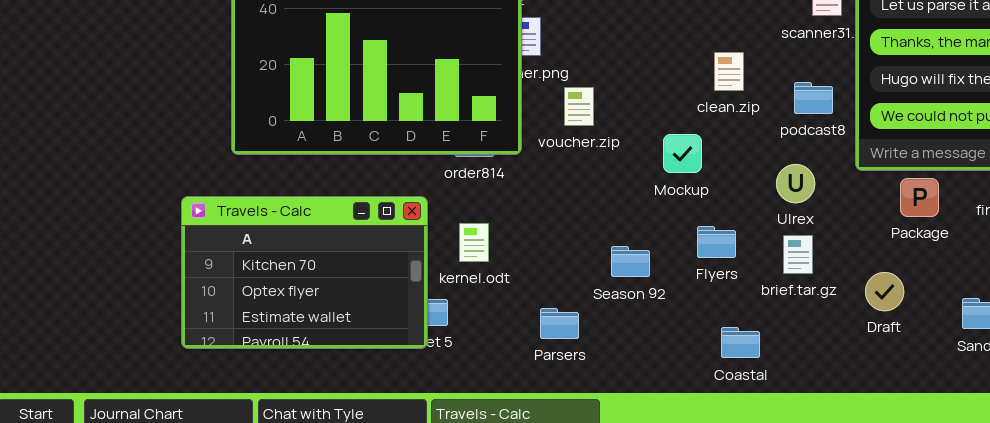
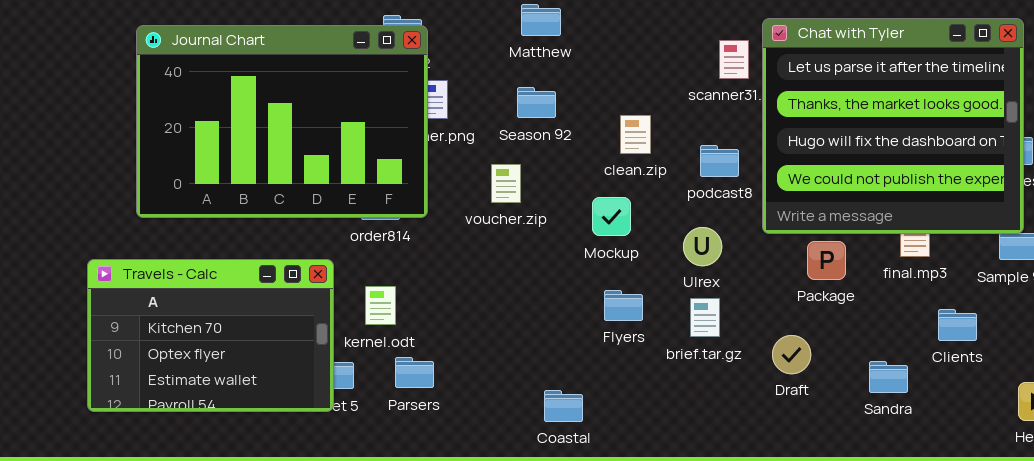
voucher.zip: [564,87,594,126] -> [491,164,521,203], moved
Mockup: [663,134,702,173] -> [592,197,631,236], moved
Season 92: [611,246,650,277] -> [517,87,556,118], moved
Parsers: [540,308,579,339] -> [395,357,434,388], moved
Coastal: [721,327,760,358] -> [544,390,583,422], moved

